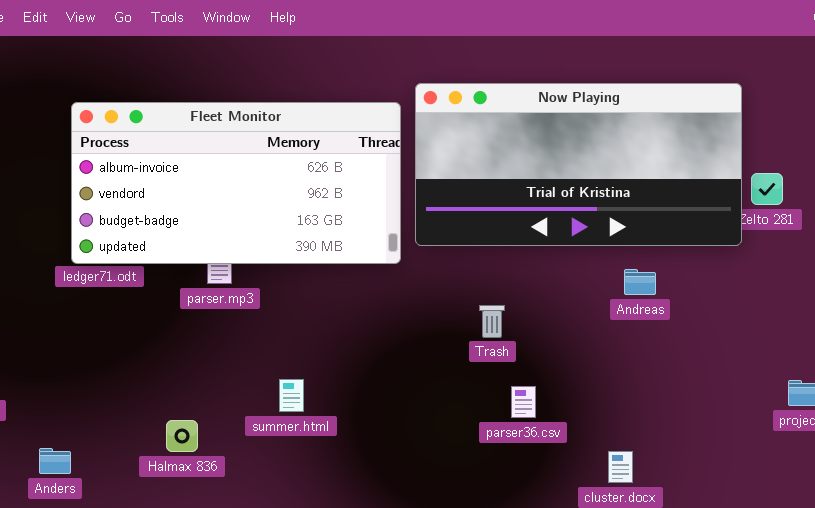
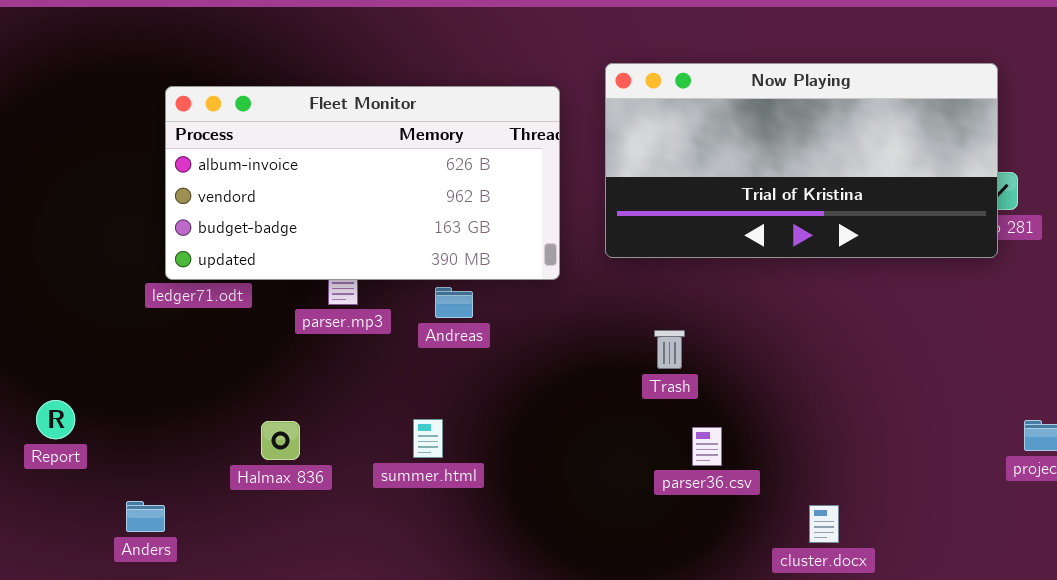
Now Playing: [415,83,742,246] -> [605,63,998,258], moved
Andreas: [624,269,656,295] -> [435,287,473,318], moved
Halmax 836: [166,420,198,452] -> [261,421,300,460], moved

